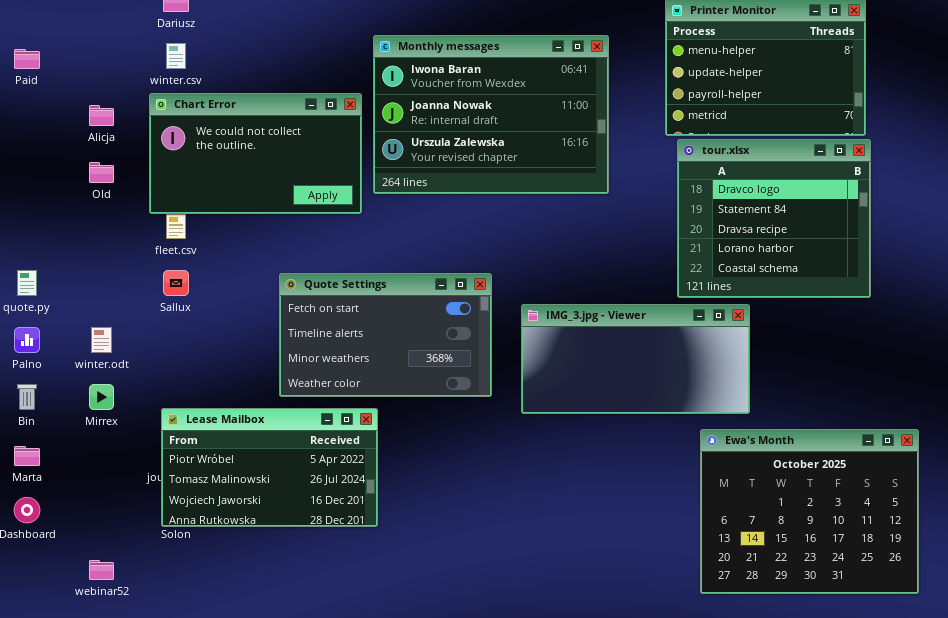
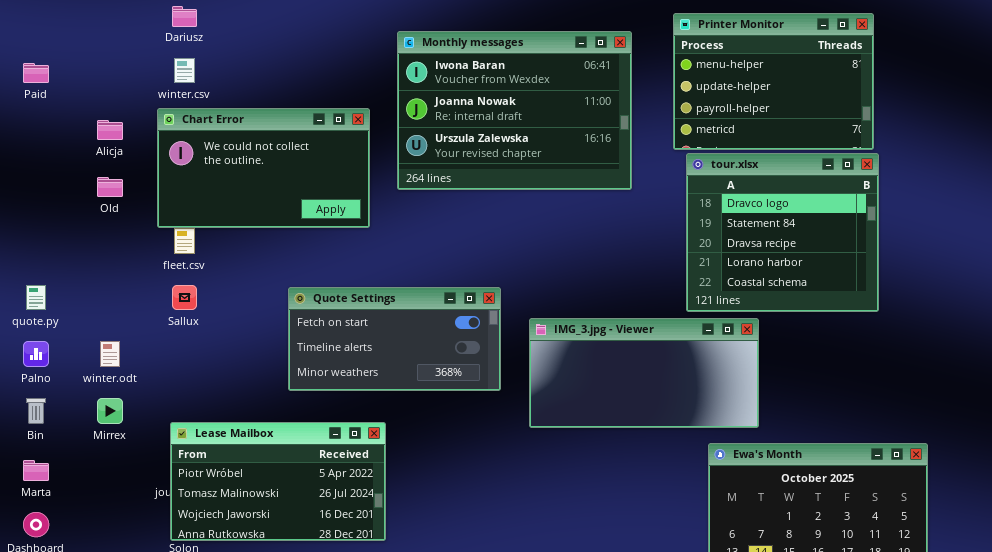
Monthly messages: [373,35,609,194] -> [397,31,632,190], moved
Quote Settings: [279,273,492,397] -> [288,287,501,391], resized

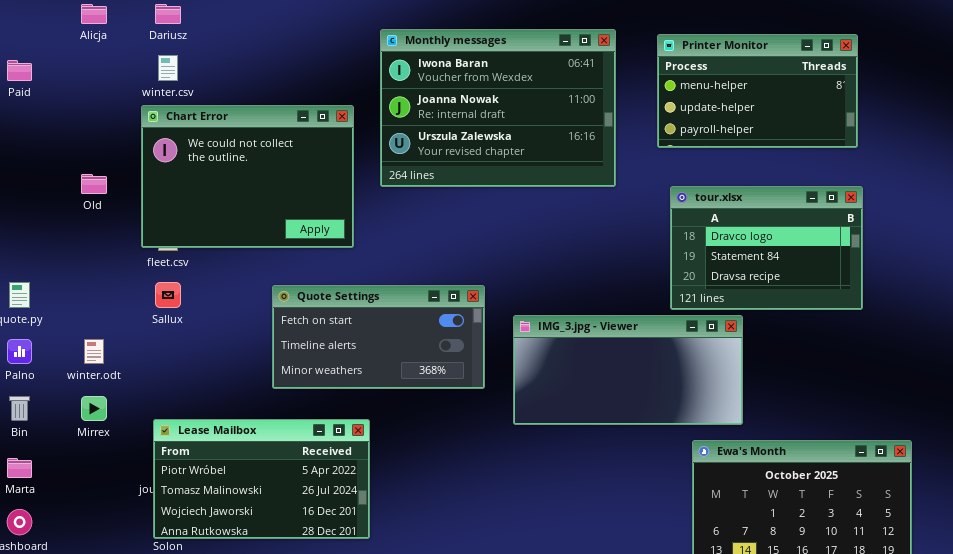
Printer Monitor: [673,13,874,150] -> [657,34,858,148], resized
Chart Error: [157,108,370,228] -> [141,105,354,248], resized
Alicja: [97,120,123,140] -> [81,4,107,24], moved
tour.xlsx: [686,153,879,312] -> [670,186,863,310], resized

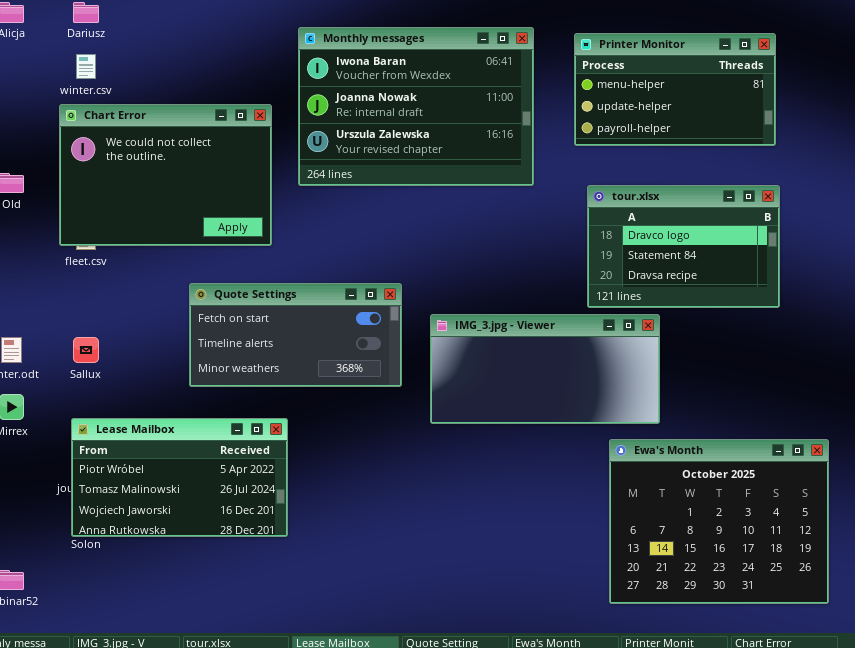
Sallux: [155,282,181,308] -> [73,337,99,363], moved

